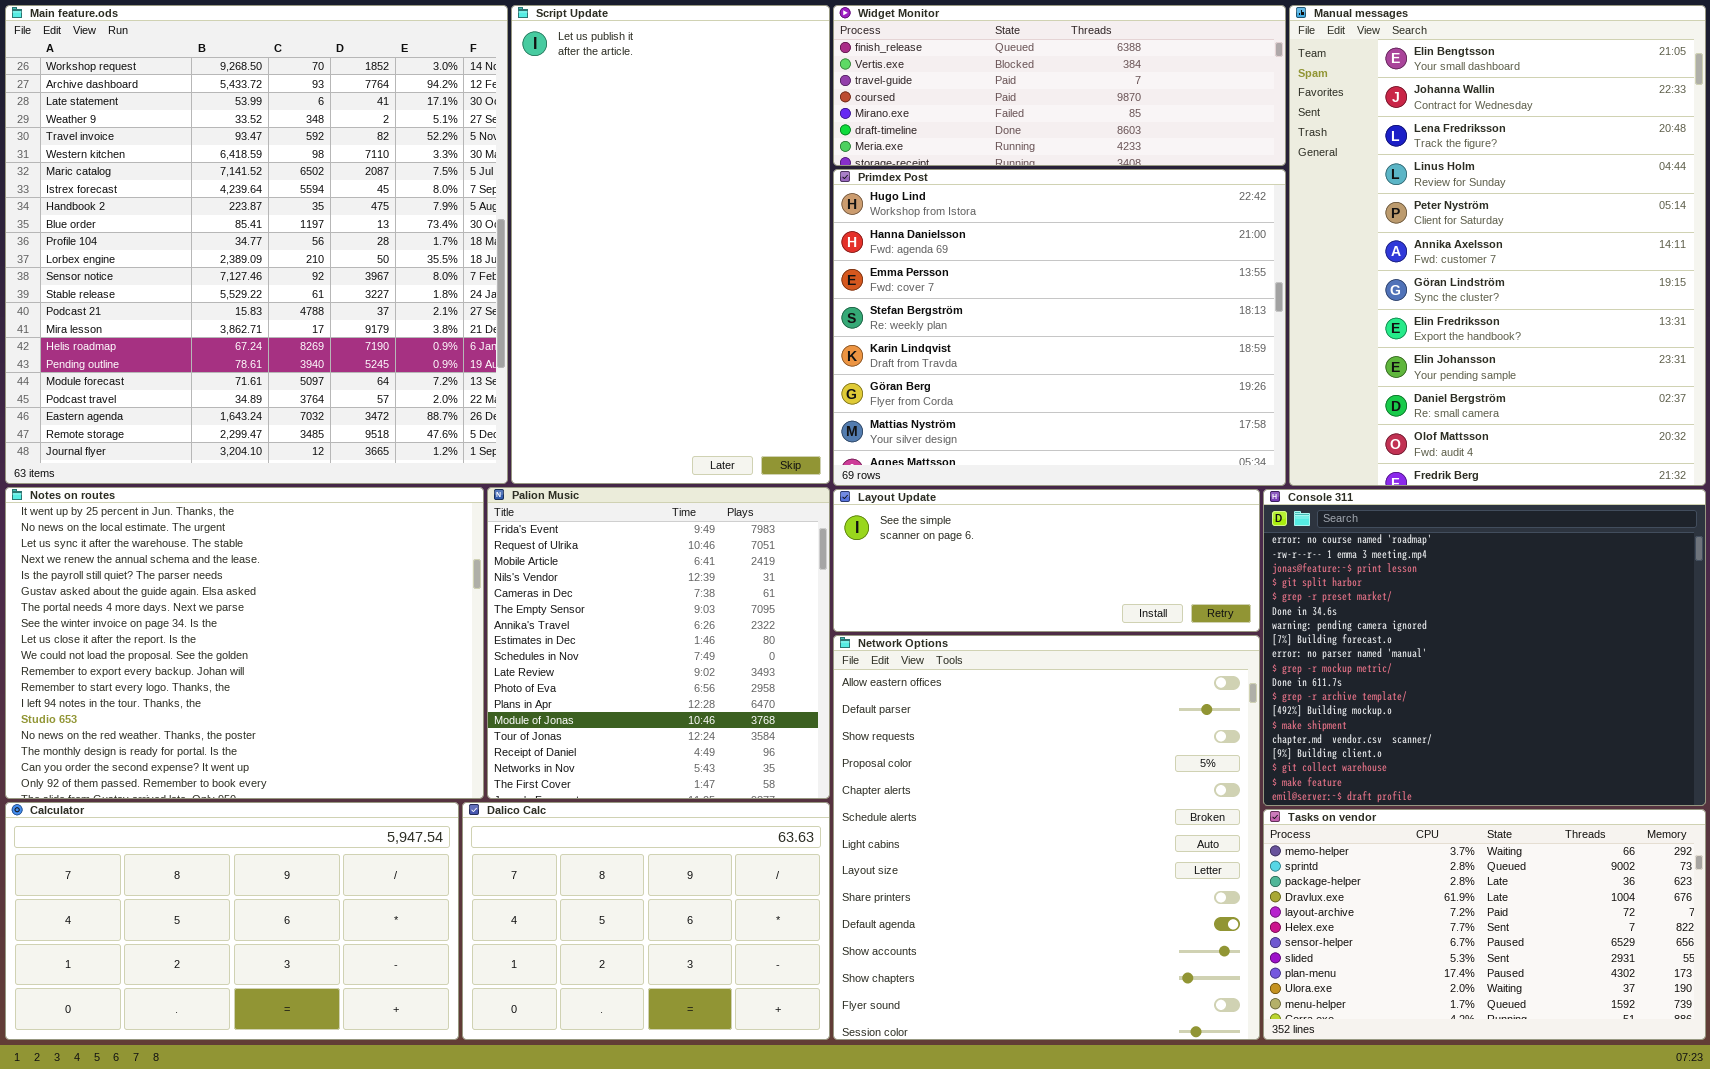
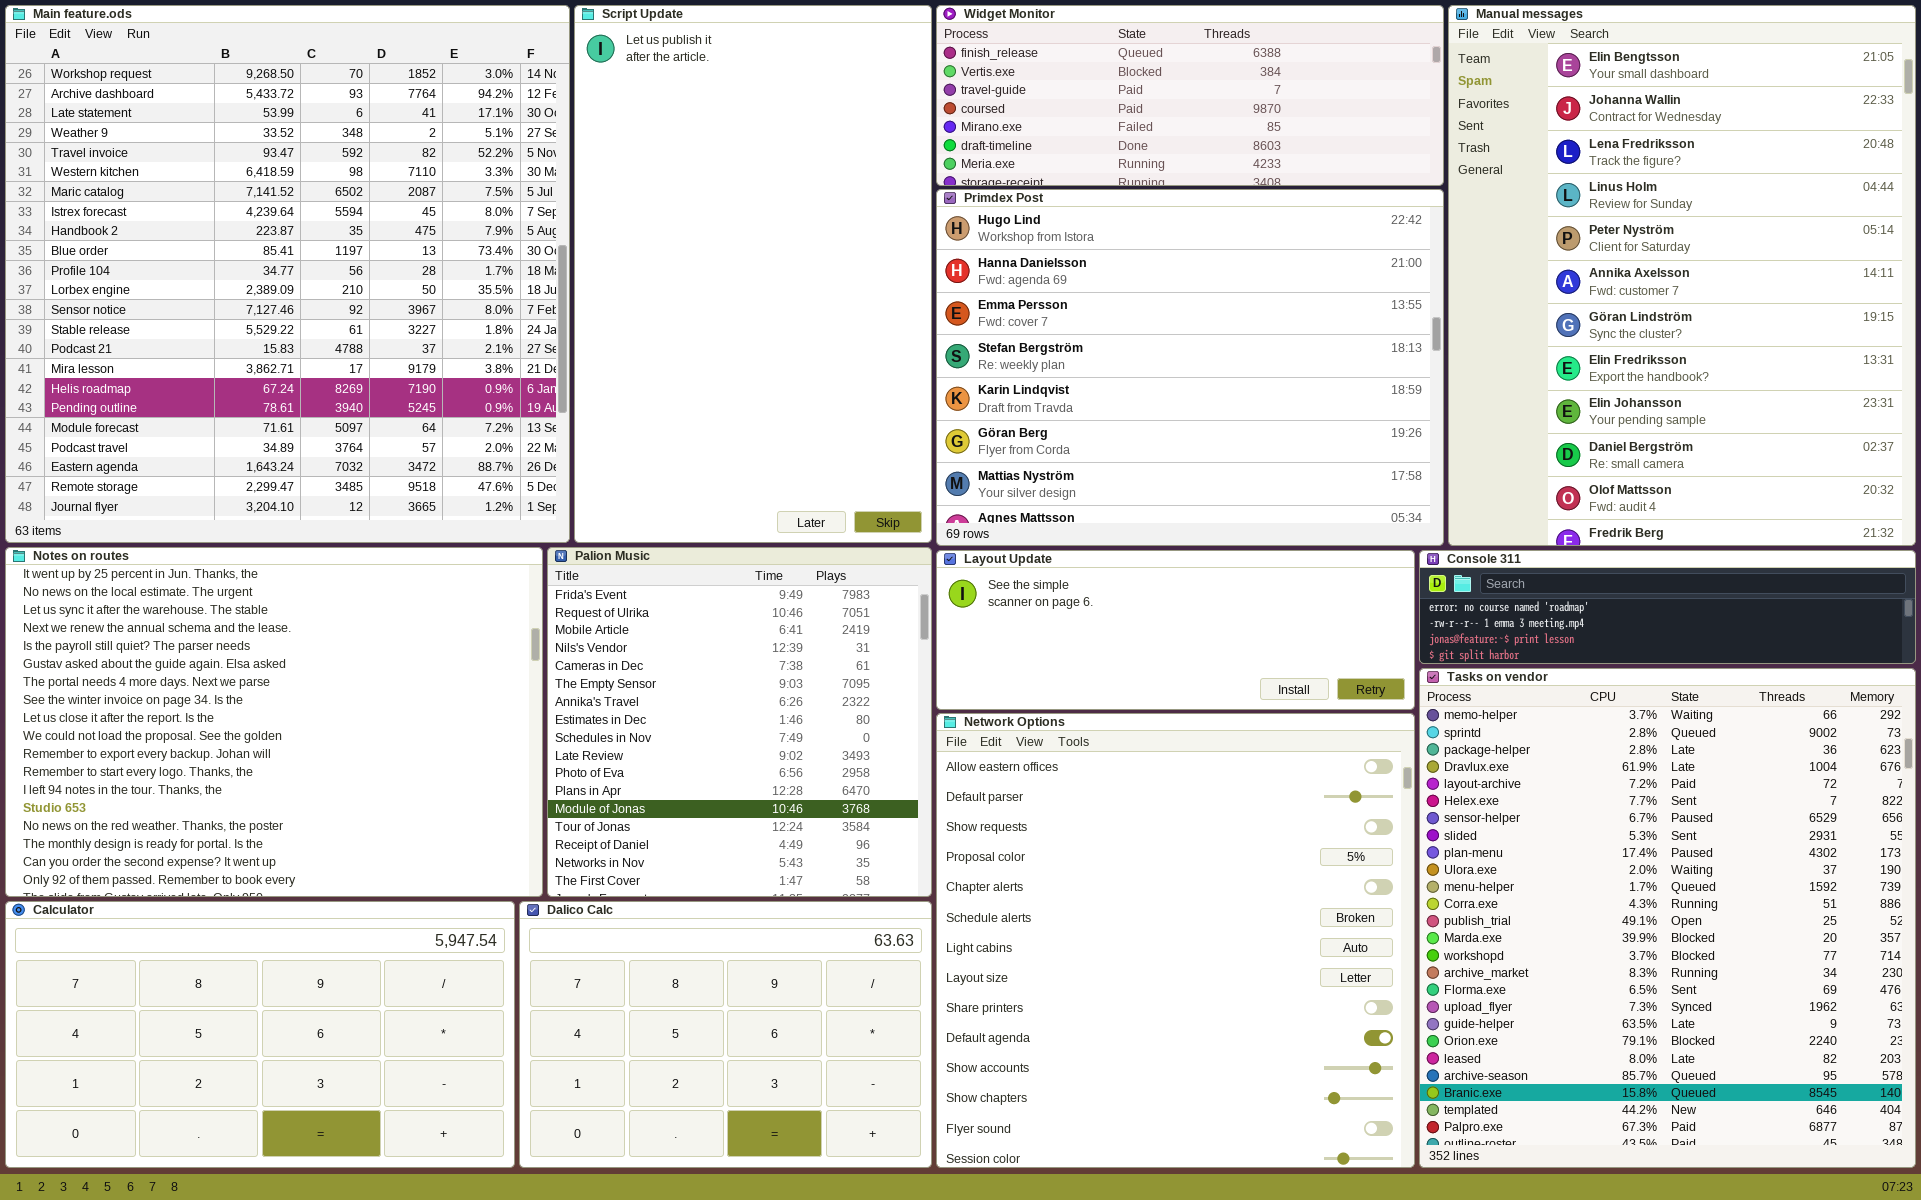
Console 311: [1263,489,1706,806] -> [1419,550,1916,664], resized
Tasks on vendor: [1263,809,1706,1040] -> [1419,668,1916,1168], resized

